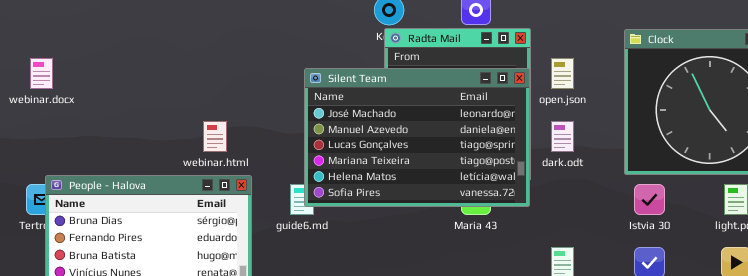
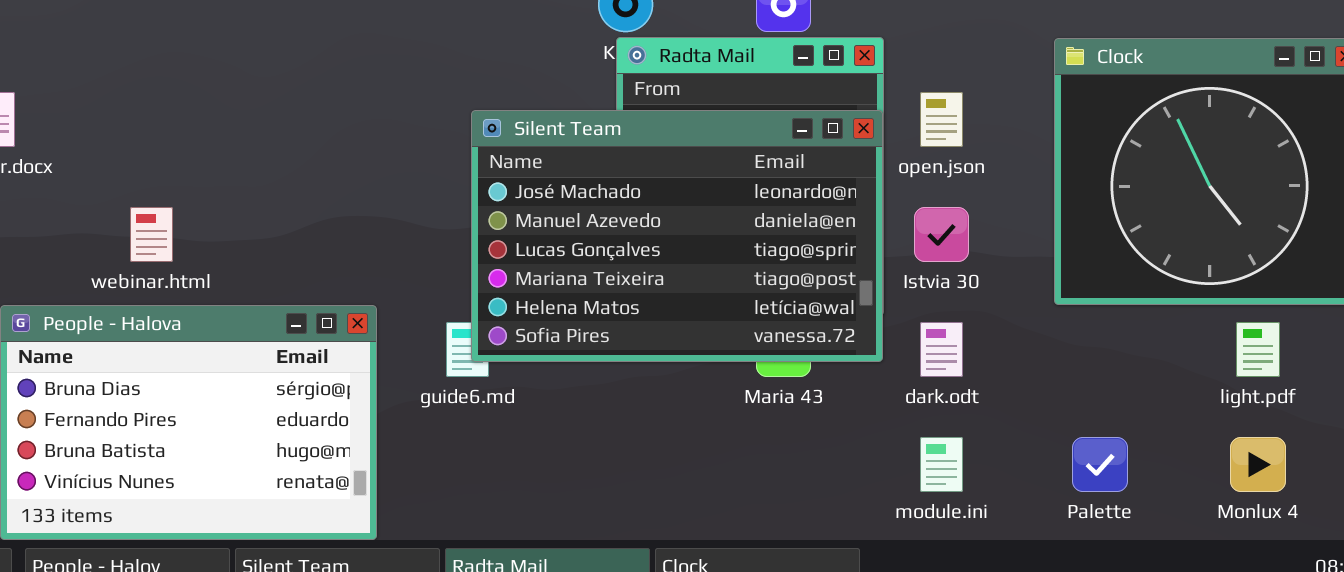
webinar.html: [203,121,227,152] -> [130,207,173,262], moved
dark.odt: [551,121,574,152] -> [920,322,963,377], moved
Istvia 30: [634,184,665,215] -> [914,207,969,262], moved

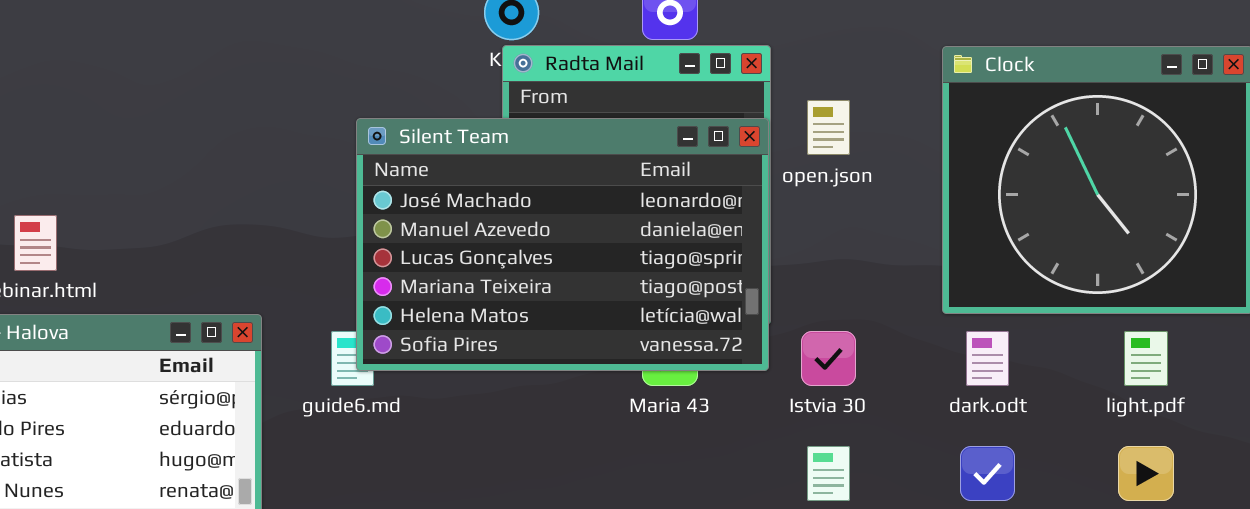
Istvia 30: [914,207,969,262] -> [801,331,856,386], moved
dark.odt: [920,322,963,377] -> [966,331,1009,386], moved

